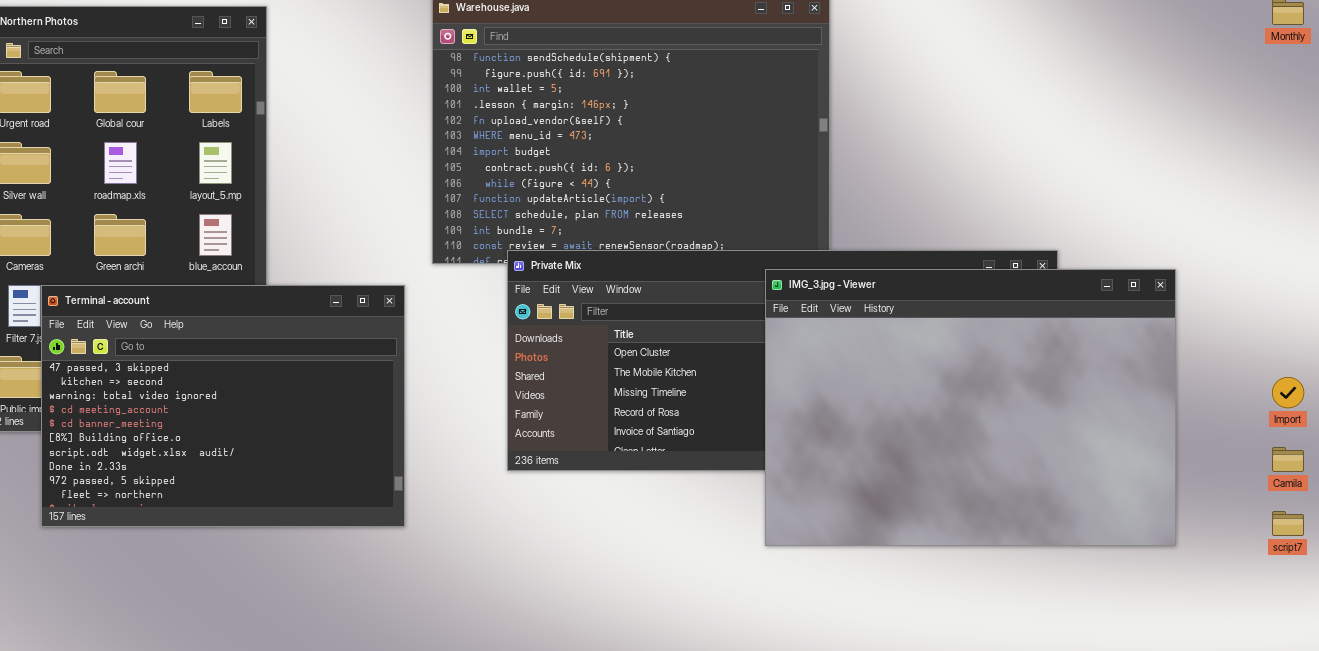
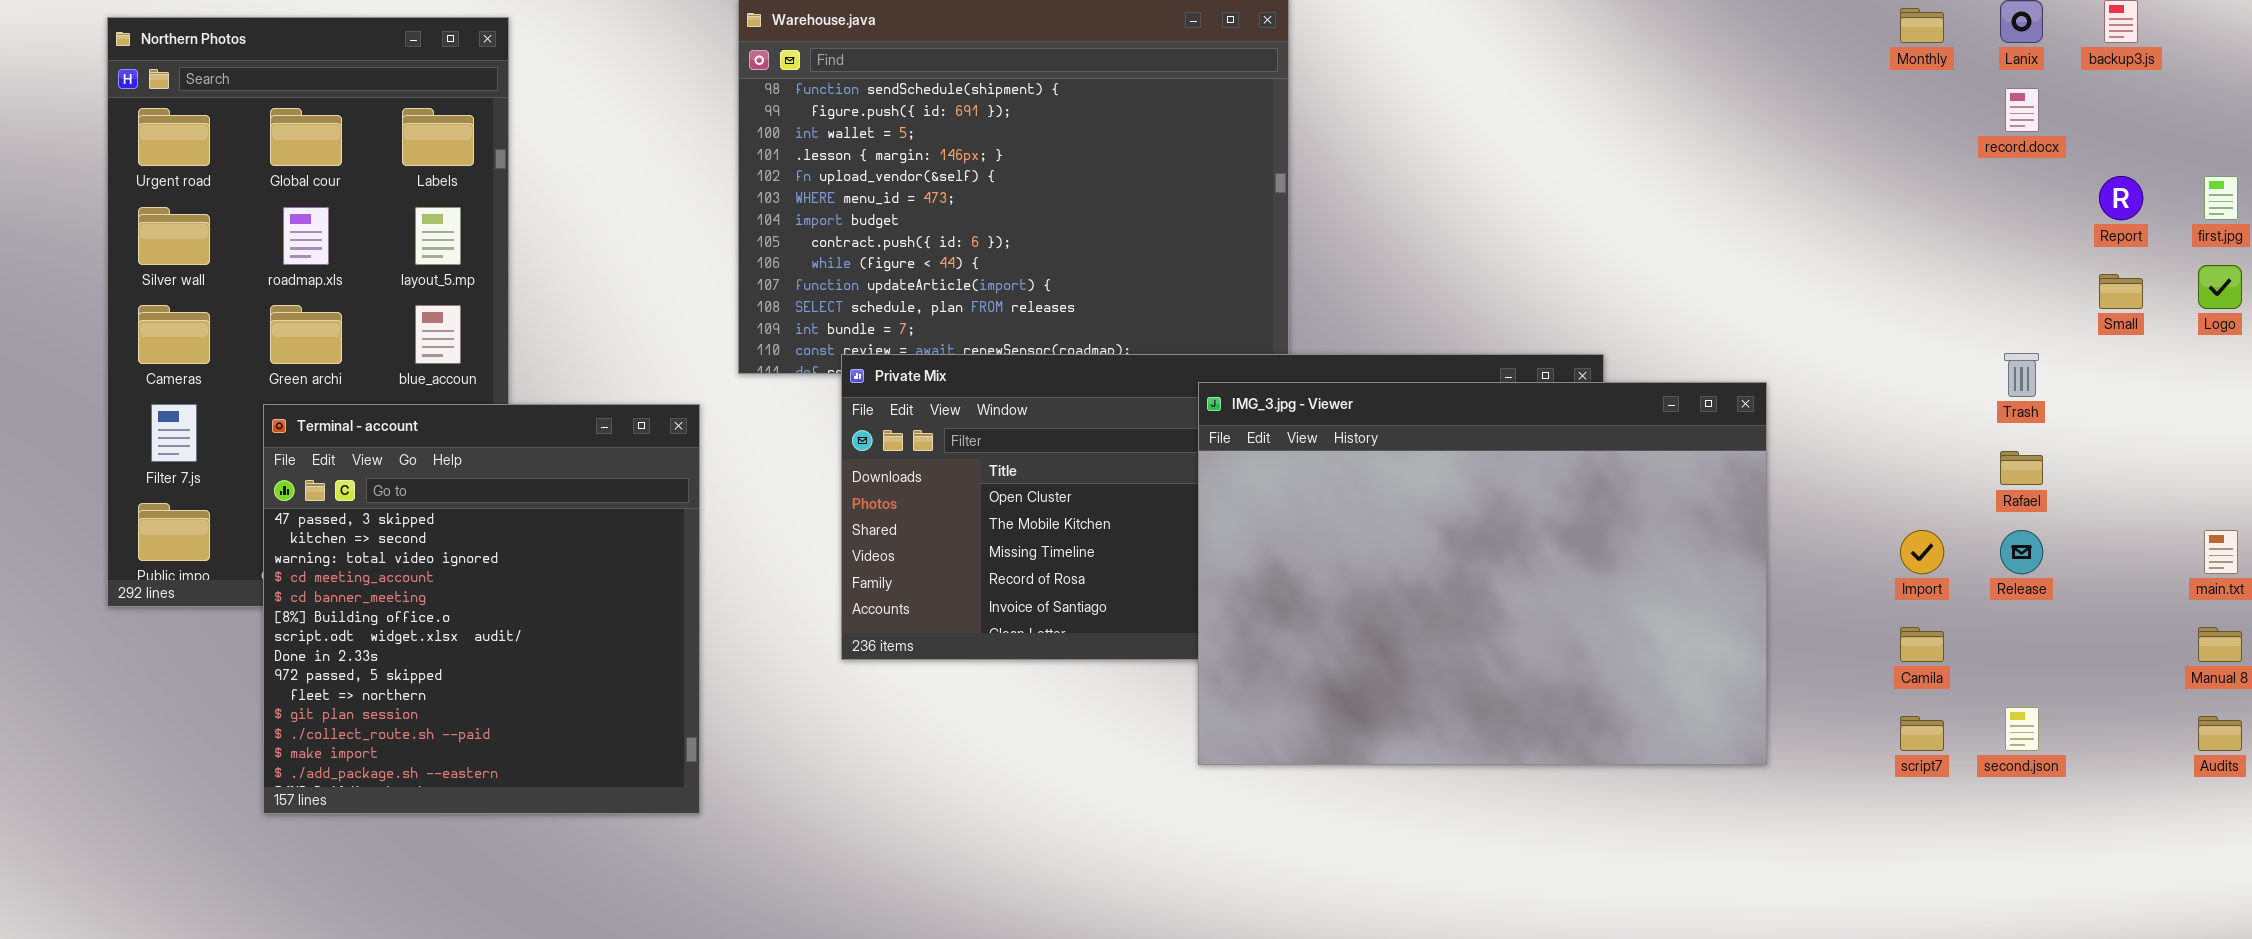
Terminal - account: [41,285,405,527] -> [263,404,700,814], resized

